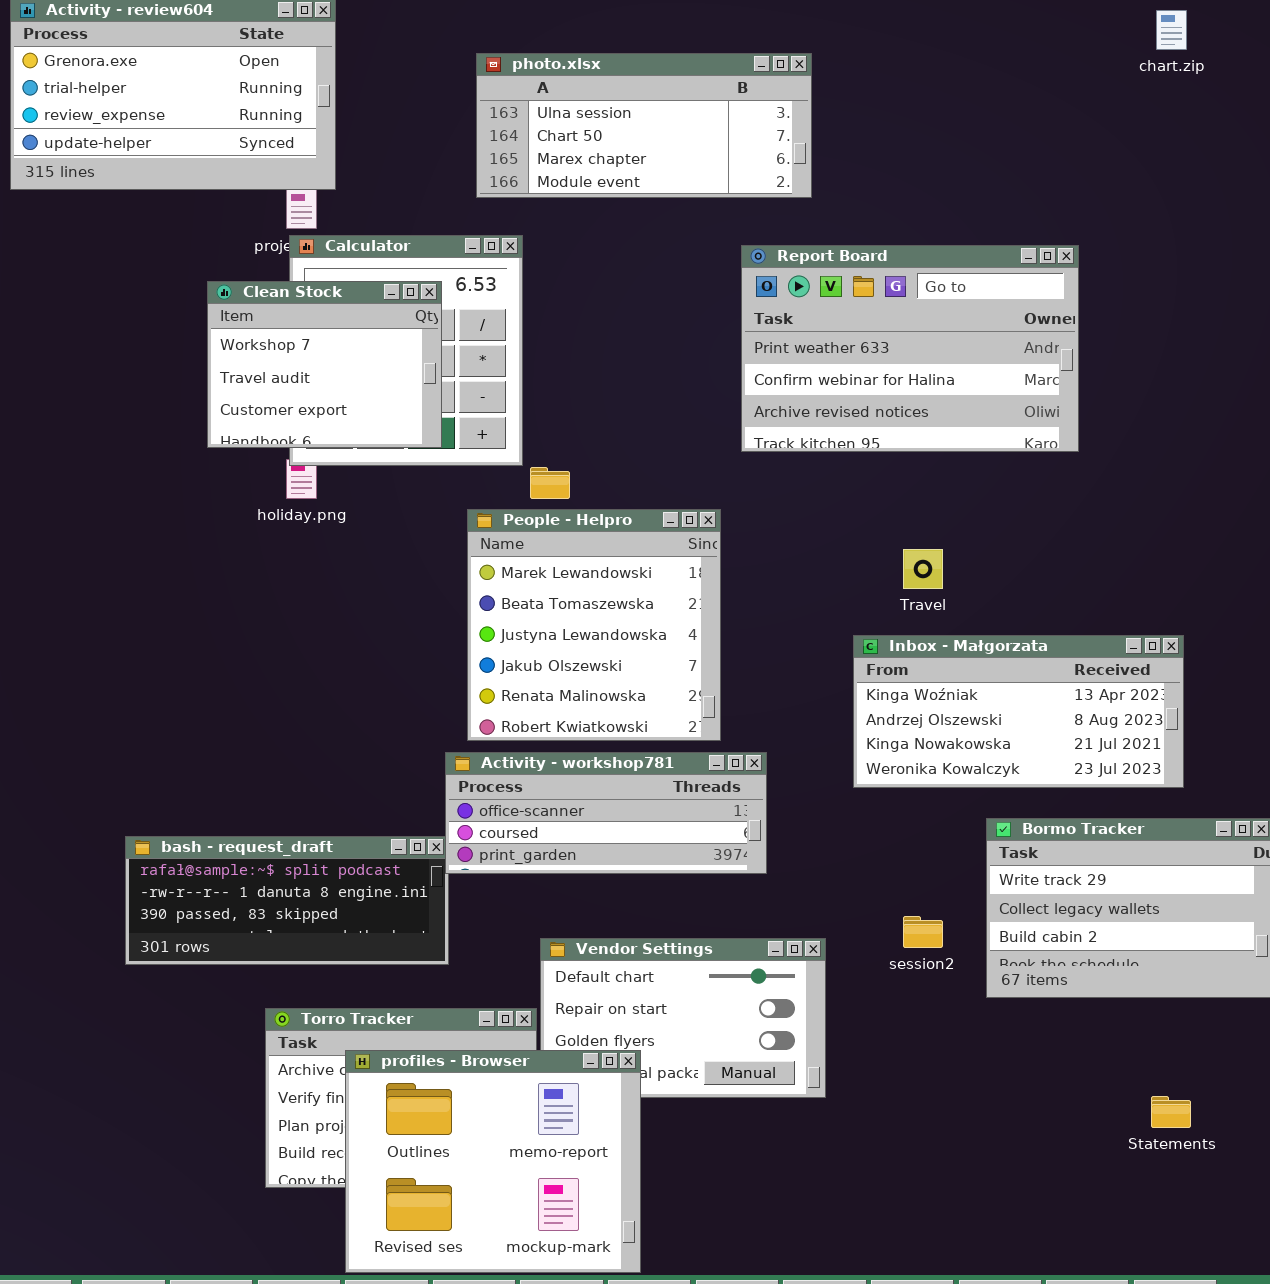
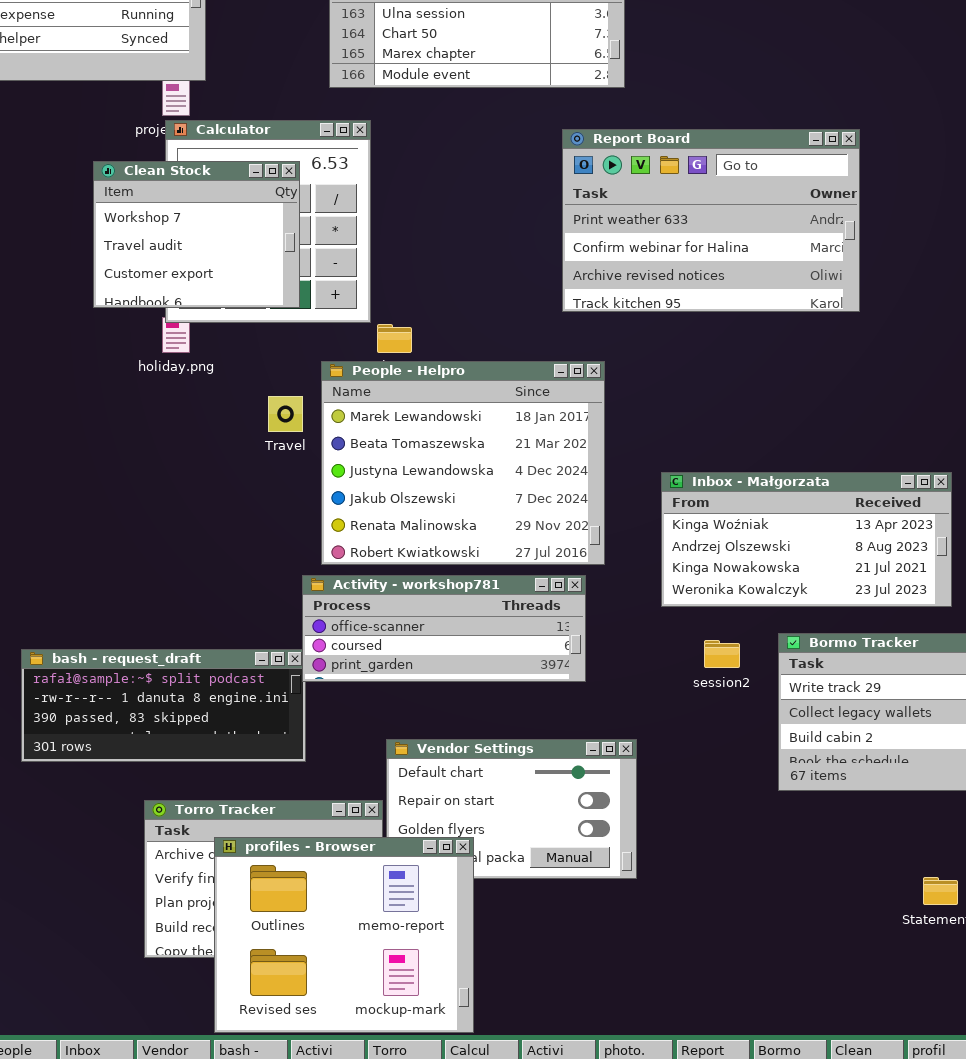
People - Helpro: [467,509,721,741] -> [321,361,605,565], resized
Travel: [903,549,943,589] -> [268,396,303,432], moved
session2: [903,916,943,948] -> [704,640,740,668], moved

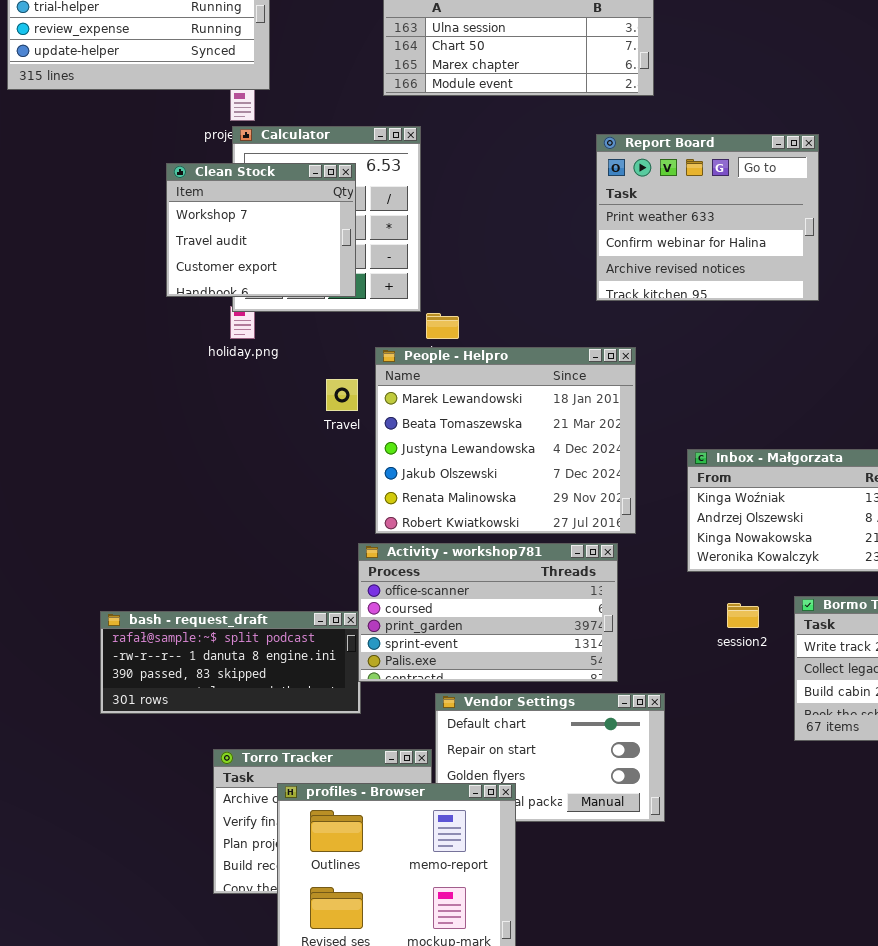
Report Board: [562,129,860,312] -> [596,134,819,301], resized
Activity - workshop781: [302,575,586,682] -> [358,543,618,682], resized

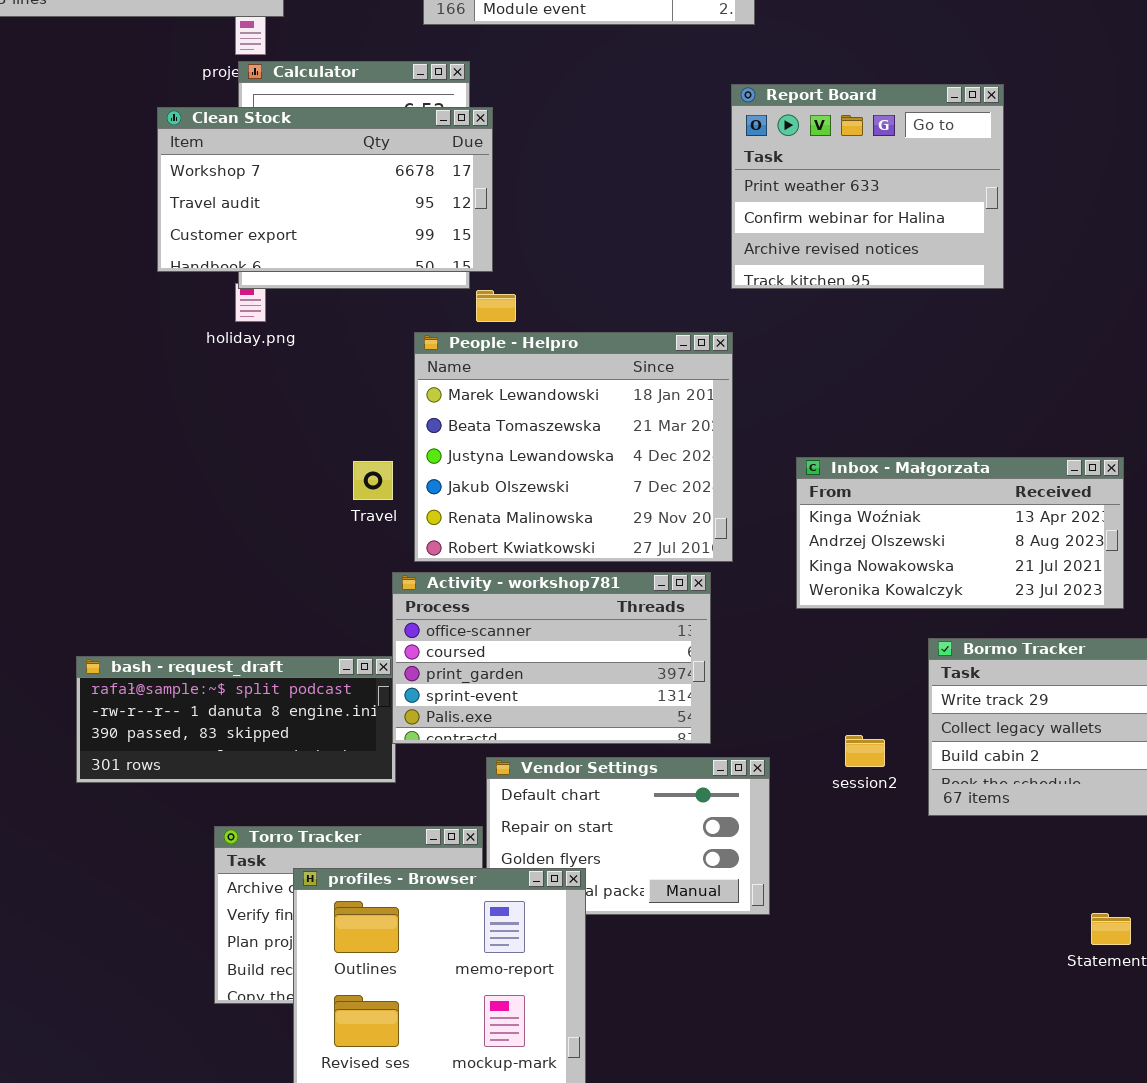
Report Board: [596,134,819,301] -> [731,84,1004,289], moved
Clean Stock: [166,163,356,297] -> [157,107,493,272], resized
Travel: [326,379,358,411] -> [353,461,393,500], moved
session2: [727,603,759,628] -> [845,735,885,767], moved

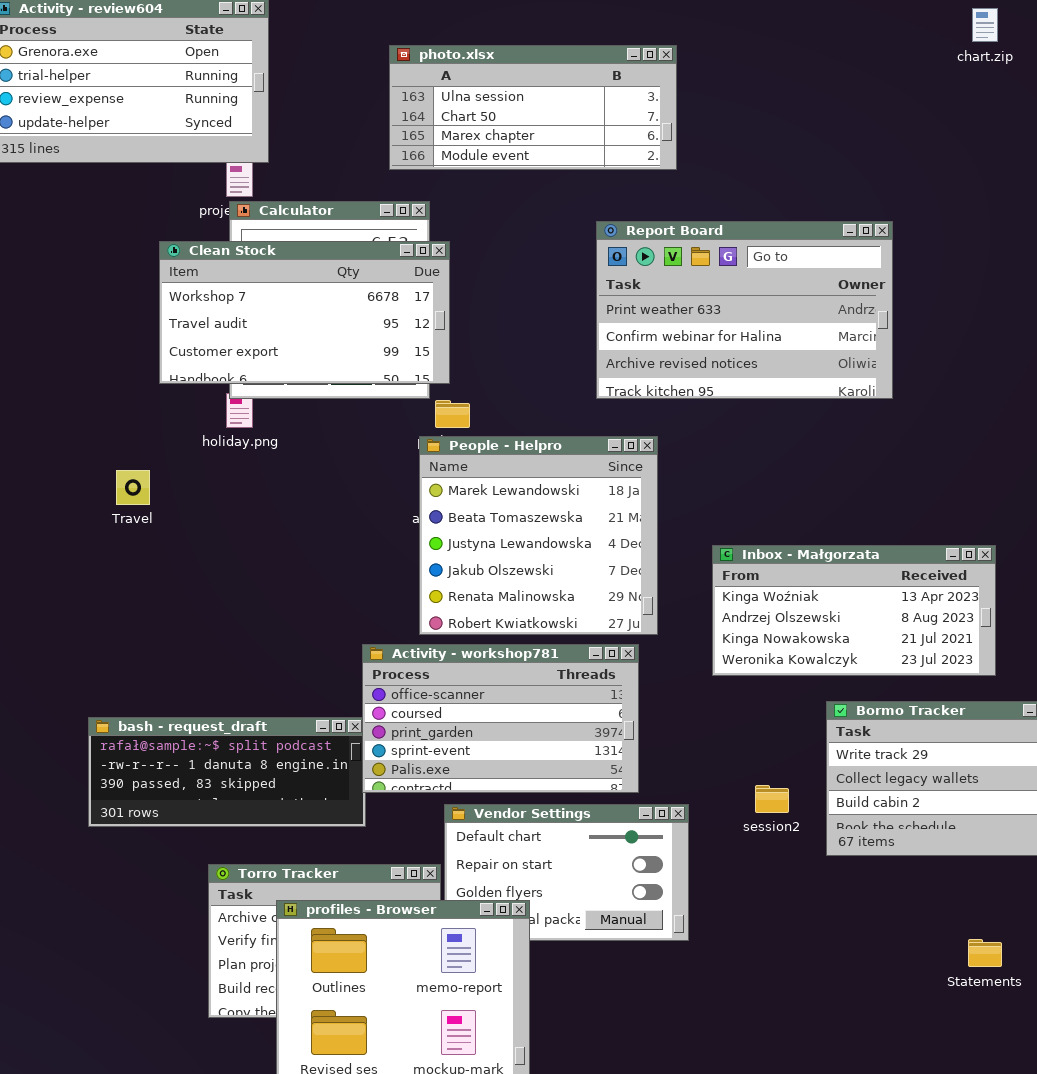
Report Board: [731,84,1004,289] -> [596,221,893,399], resized
People - Helpro: [414,332,733,562] -> [419,436,658,635], resized
Travel: [353,461,393,500] -> [116,470,150,505], moved

